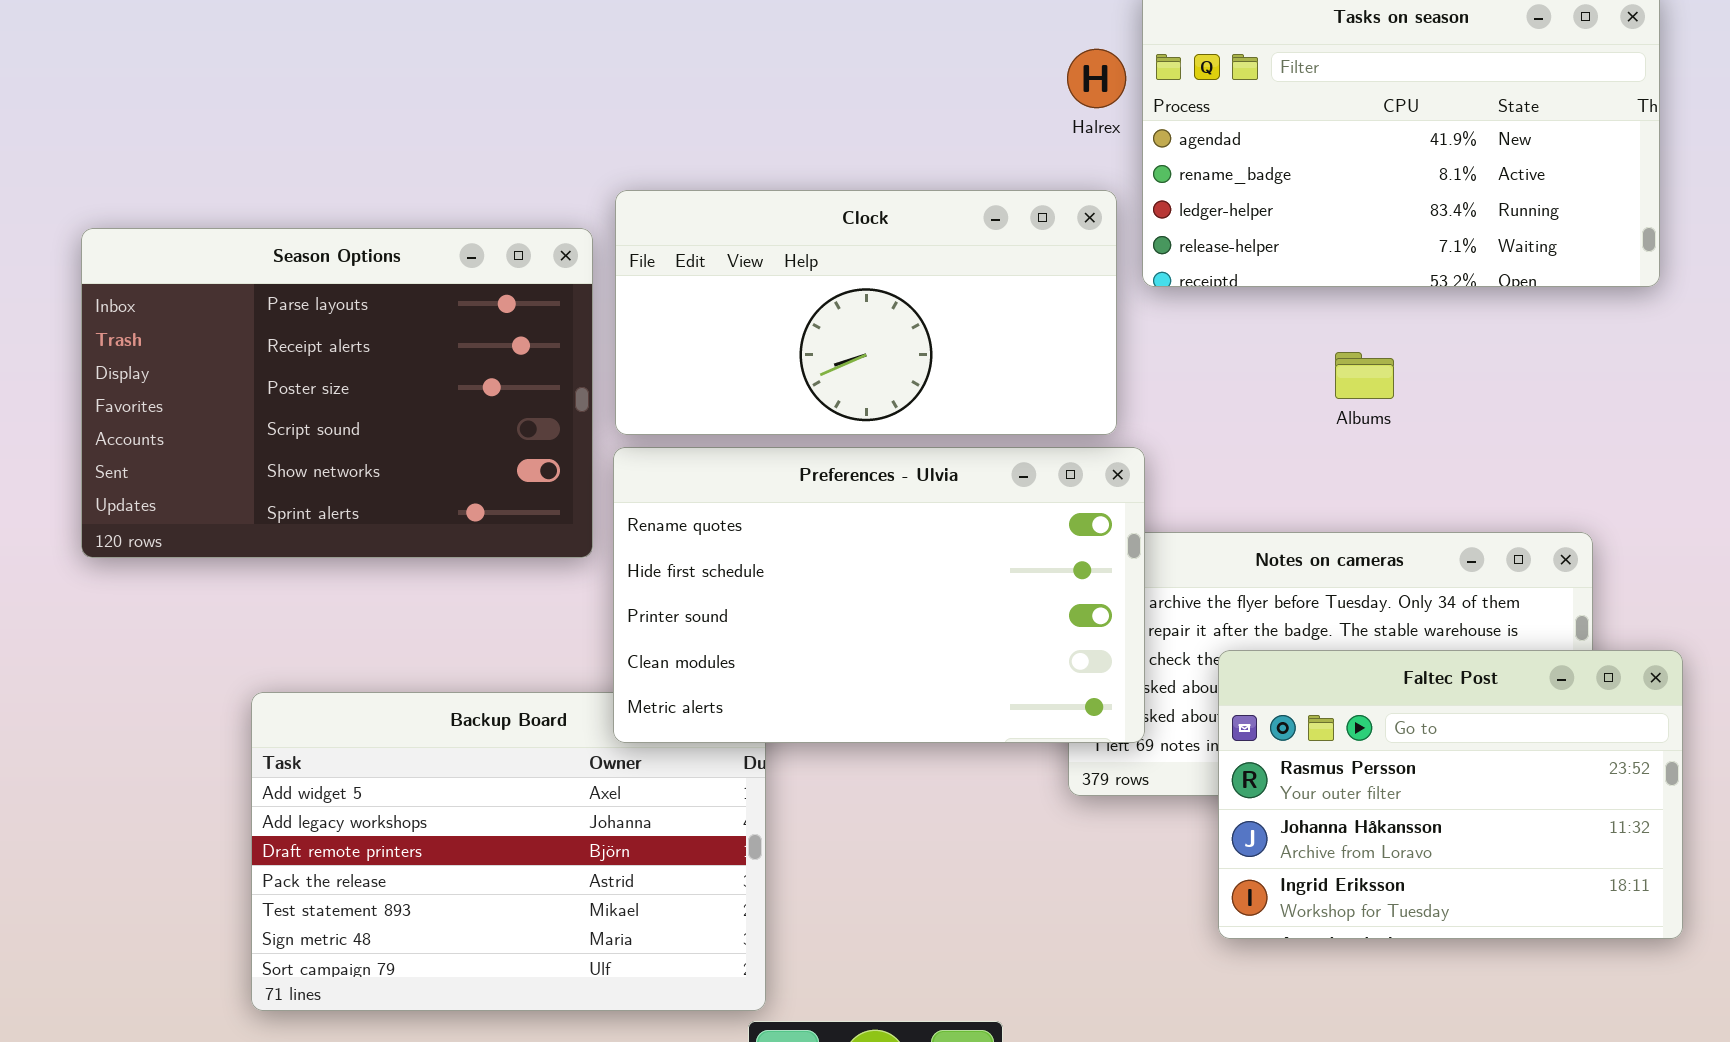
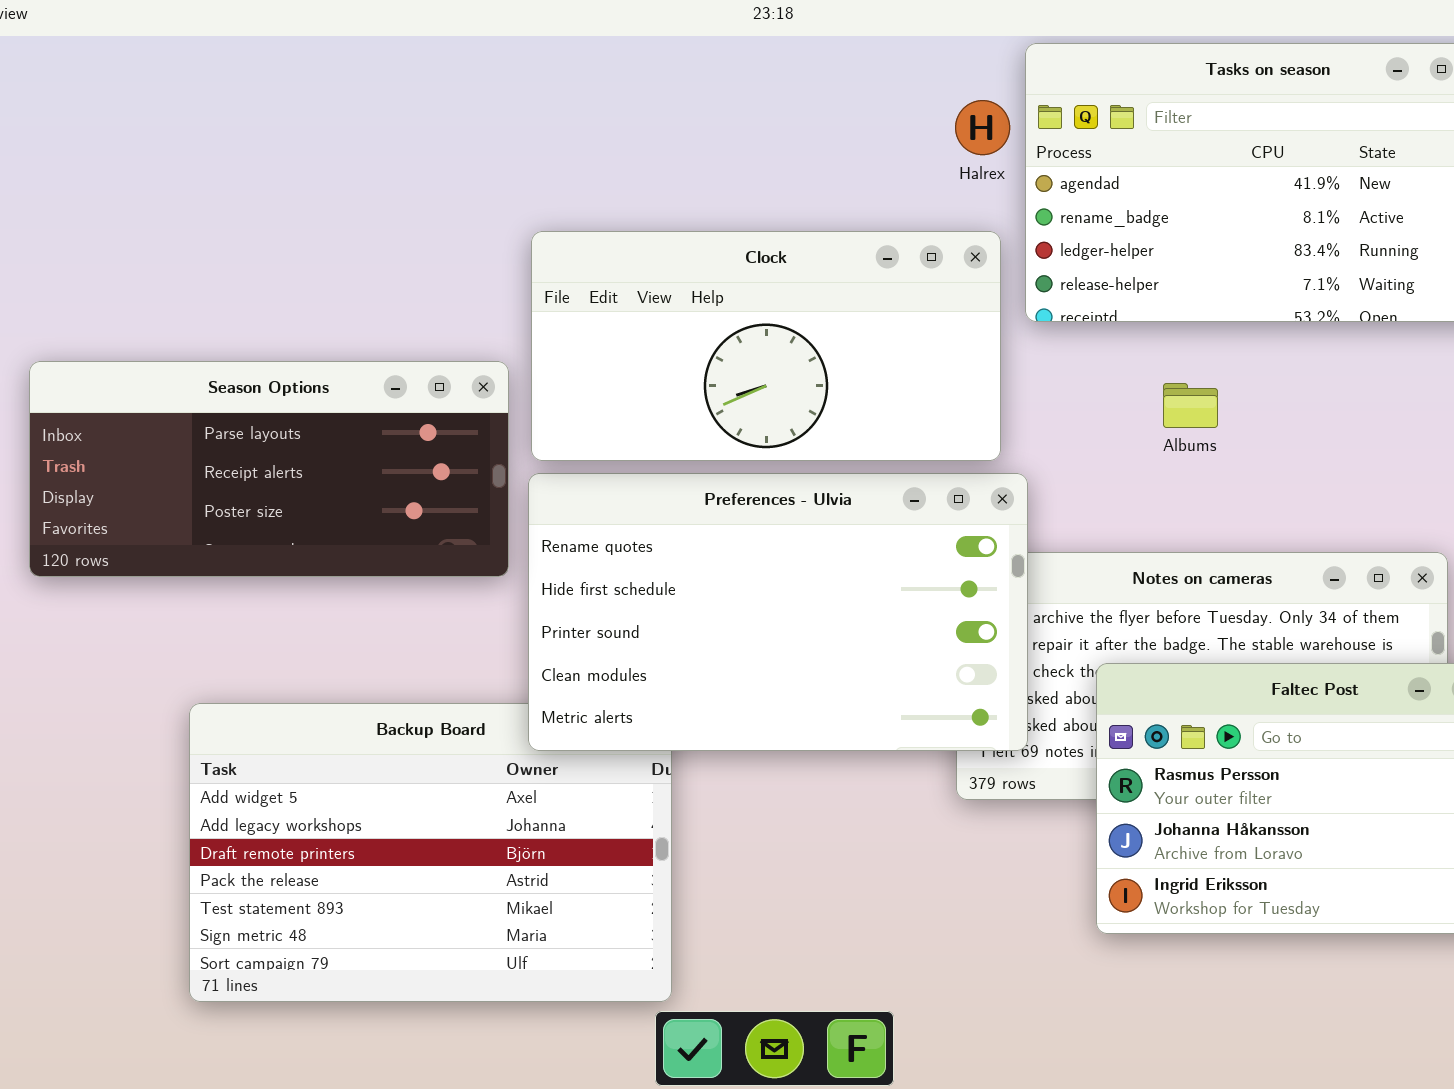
Season Options: [81,228,593,558] -> [29,361,509,577], resized
Albums: [1335,352,1394,399] -> [1163,383,1218,428], moved

